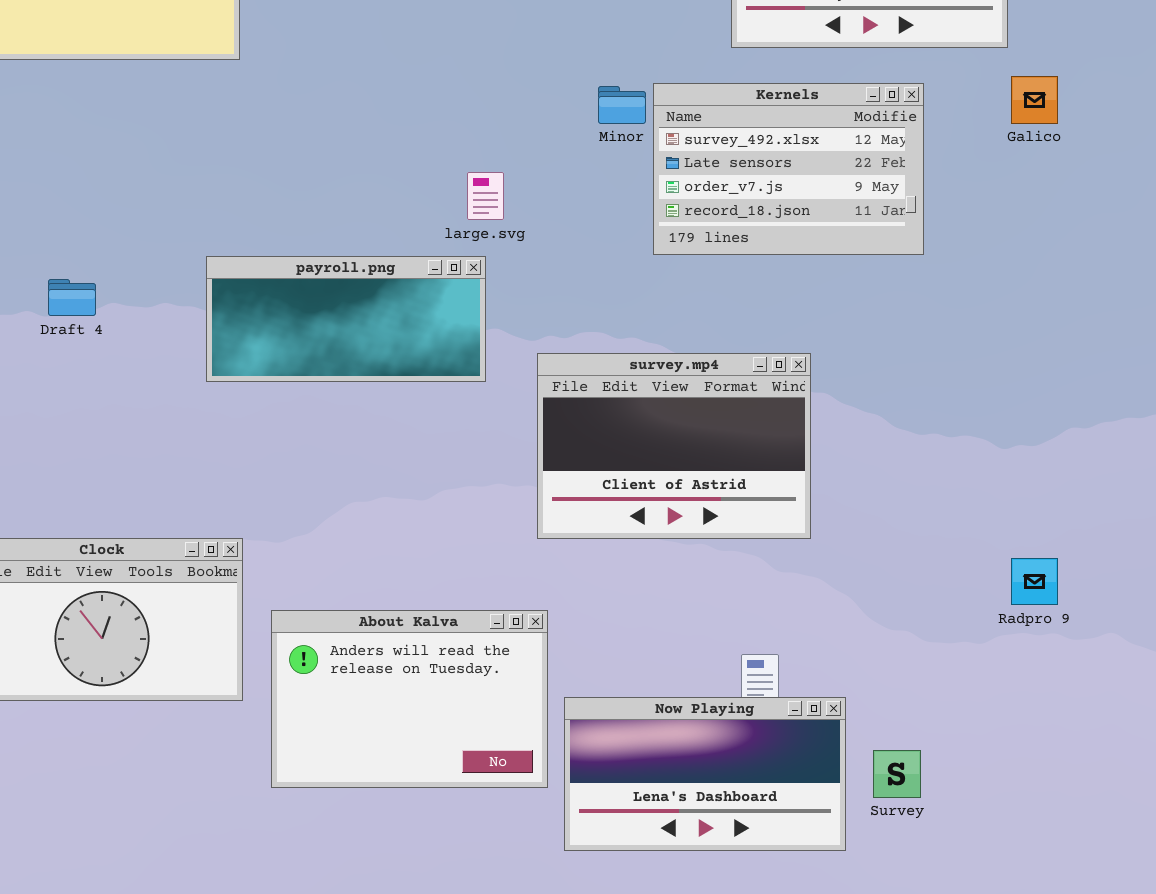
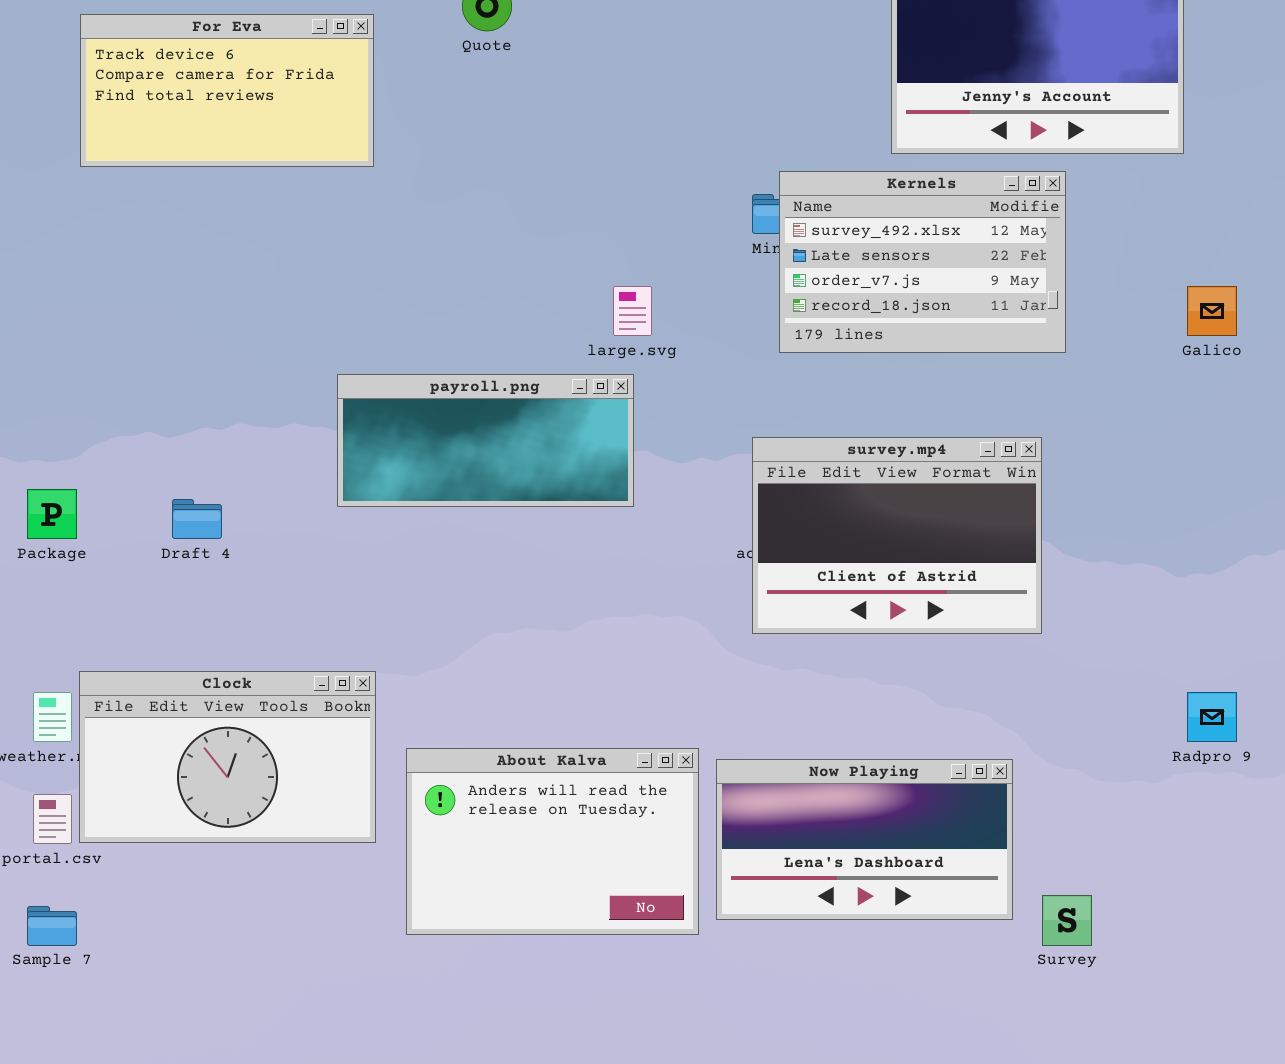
Galico: [1011,76,1058,124] -> [1187,286,1237,336], moved
Kernels: [653,83,924,255] -> [779,171,1066,353], moved
Draft 4: [48,279,96,316] -> [172,499,222,539], moved
survey.mp4: [537,353,811,539] -> [752,437,1042,634], moved
Now Playing: [564,697,846,851] -> [716,759,1013,920], moved

